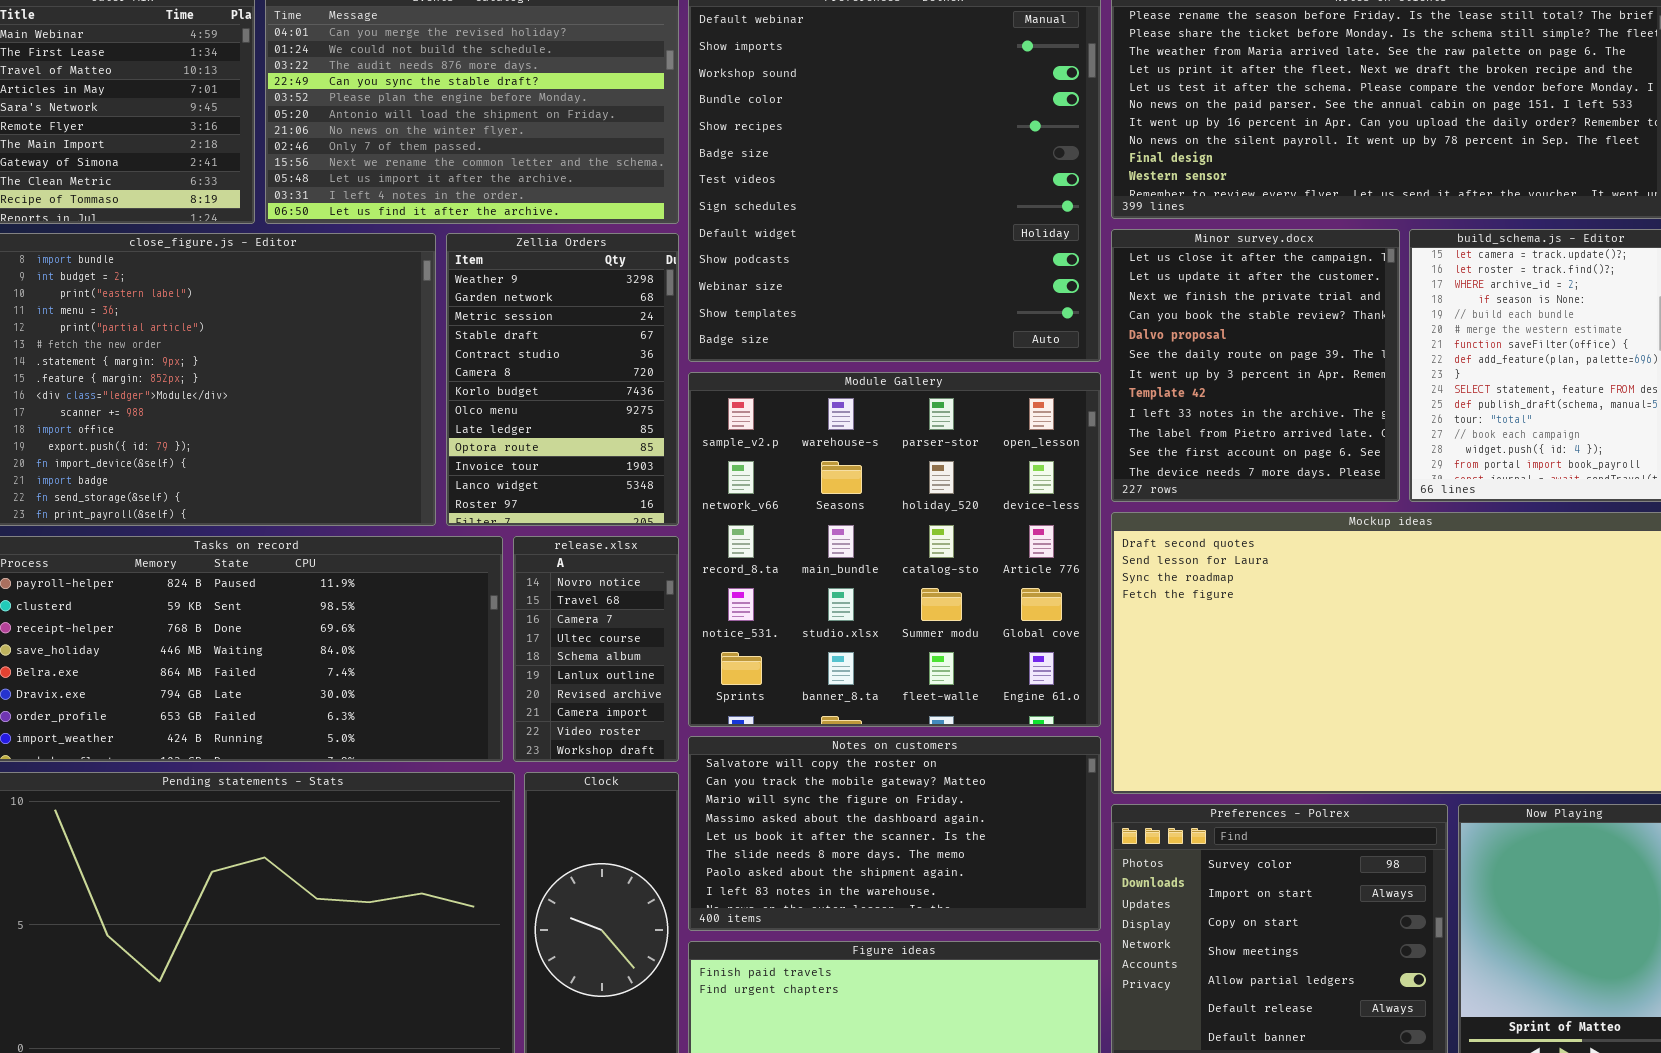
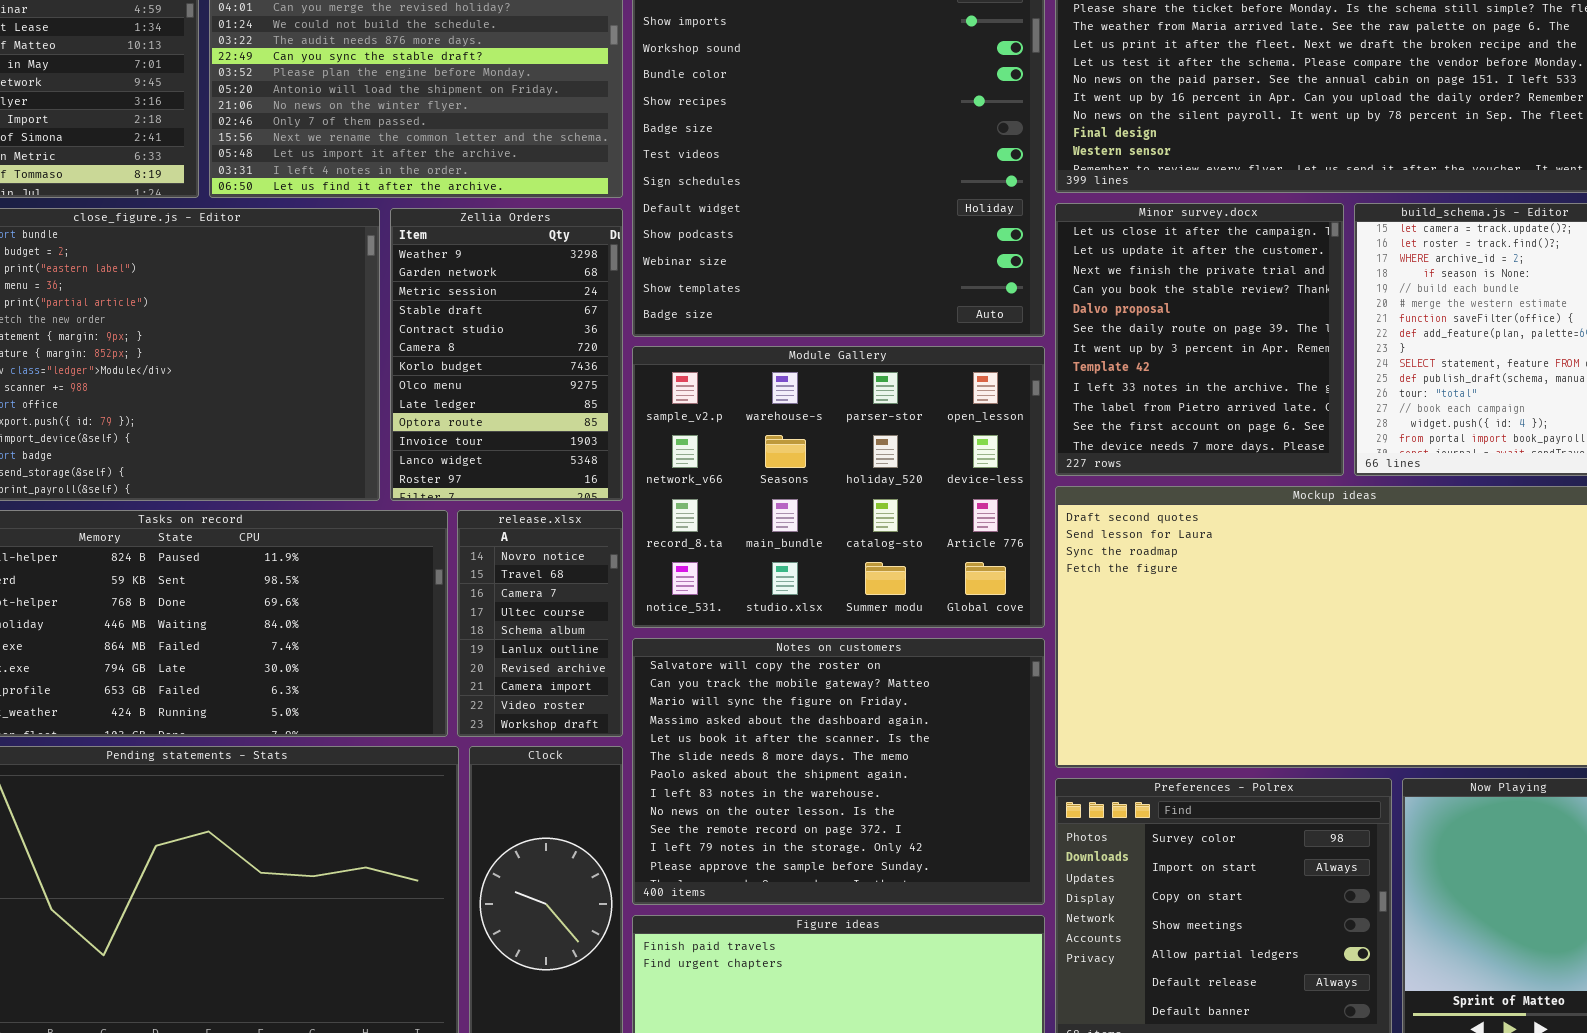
Module Gallery: [688,372,1101,727] -> [632,346,1045,628], resized
Notes on customers: [688,736,1101,931] -> [632,638,1045,905], resized

